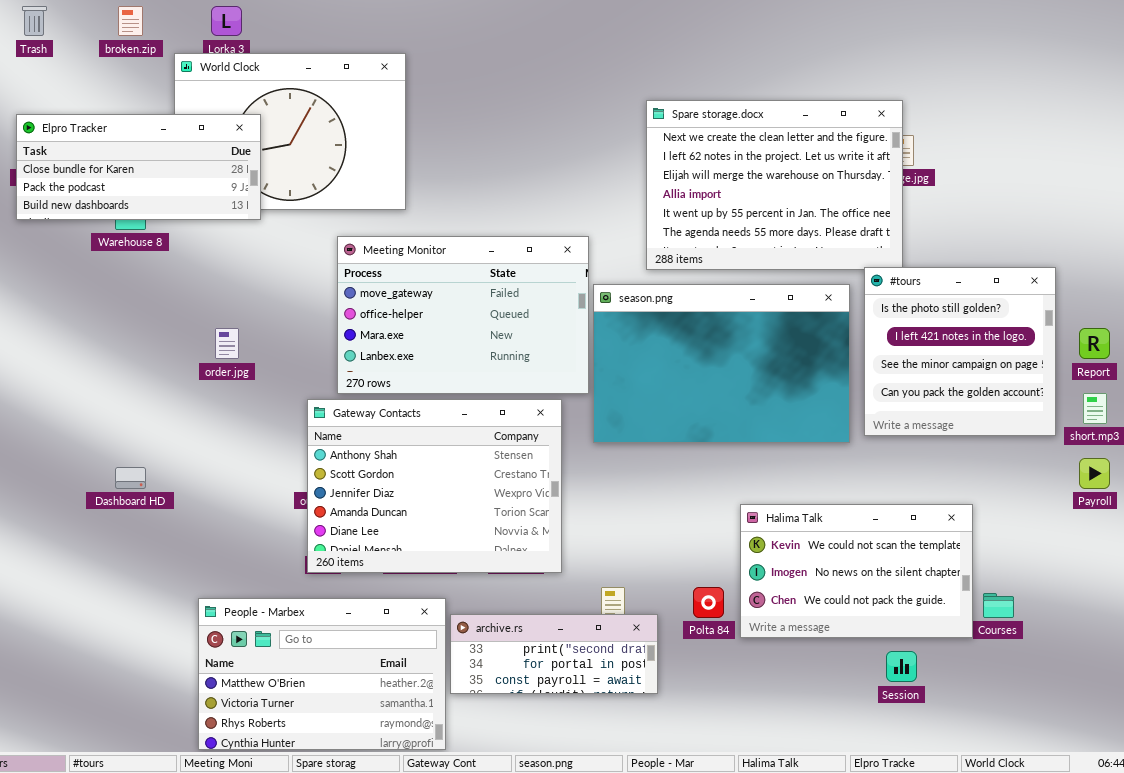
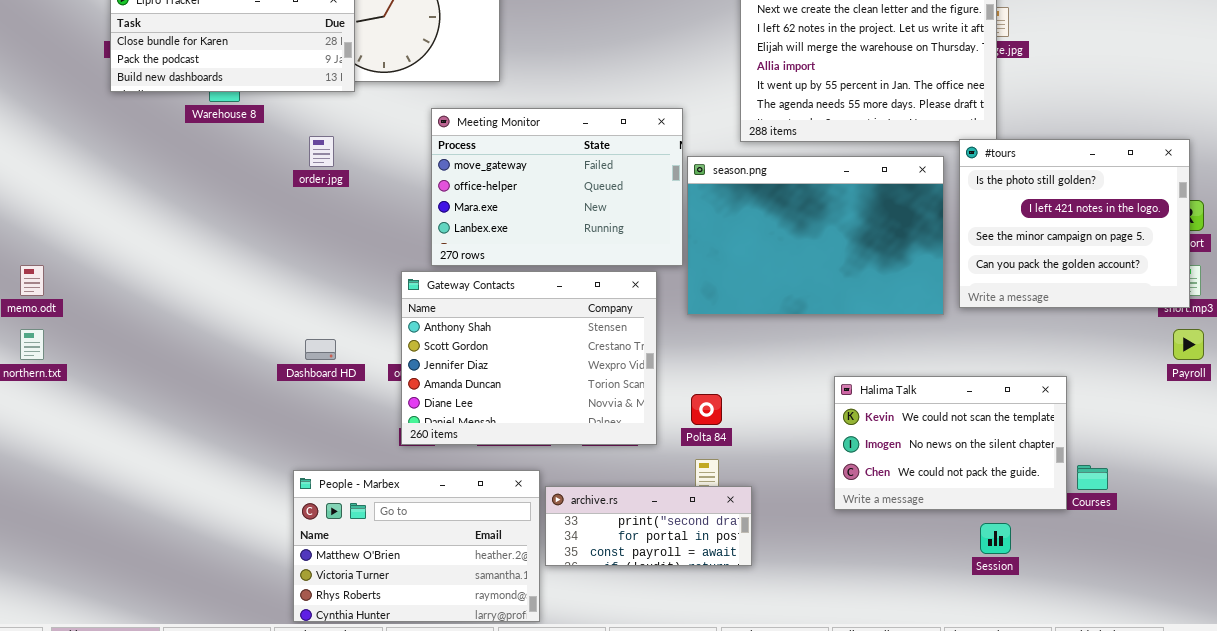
#tours: [864,267,1056,436] -> [959,139,1190,308], resized
order.jpg: [215,328,239,359] -> [309,136,334,167], moved
Dashboard HD: [115,467,146,489] -> [305,339,336,360], moved
Polta 84: [693,587,724,618] -> [691,394,722,425], moved

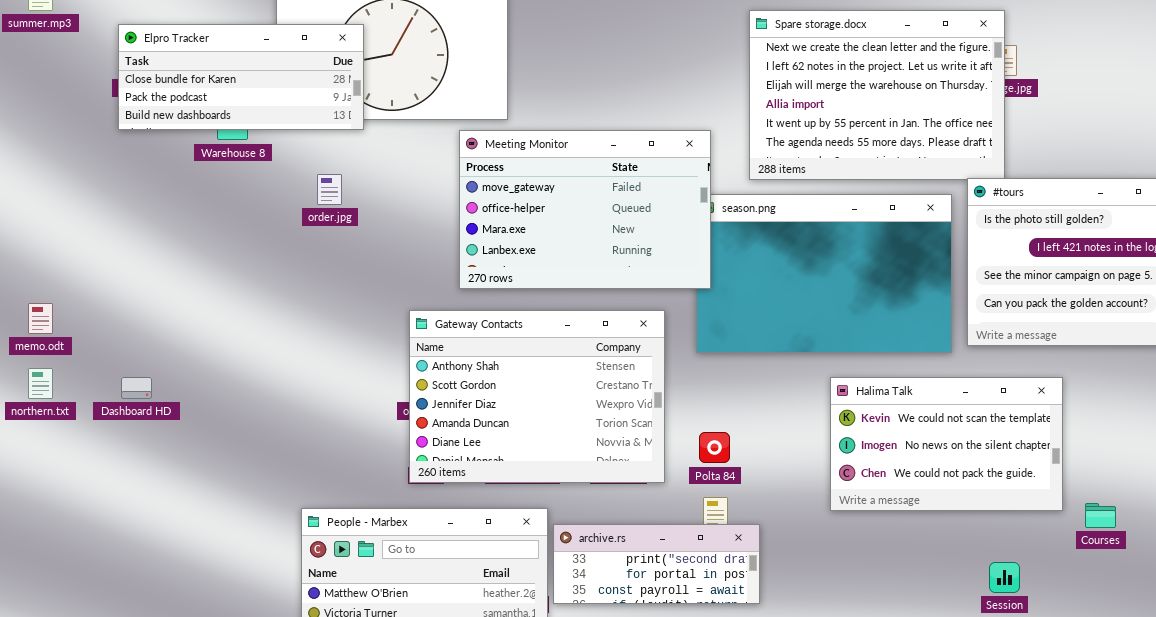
Meeting Monitor: [431,108,683,266] -> [459,130,711,289], moved
Dashboard HD: [305,339,336,360] -> [121,377,152,399], moved
Halima Talk: [834,376,1067,510] -> [830,377,1063,511], moved

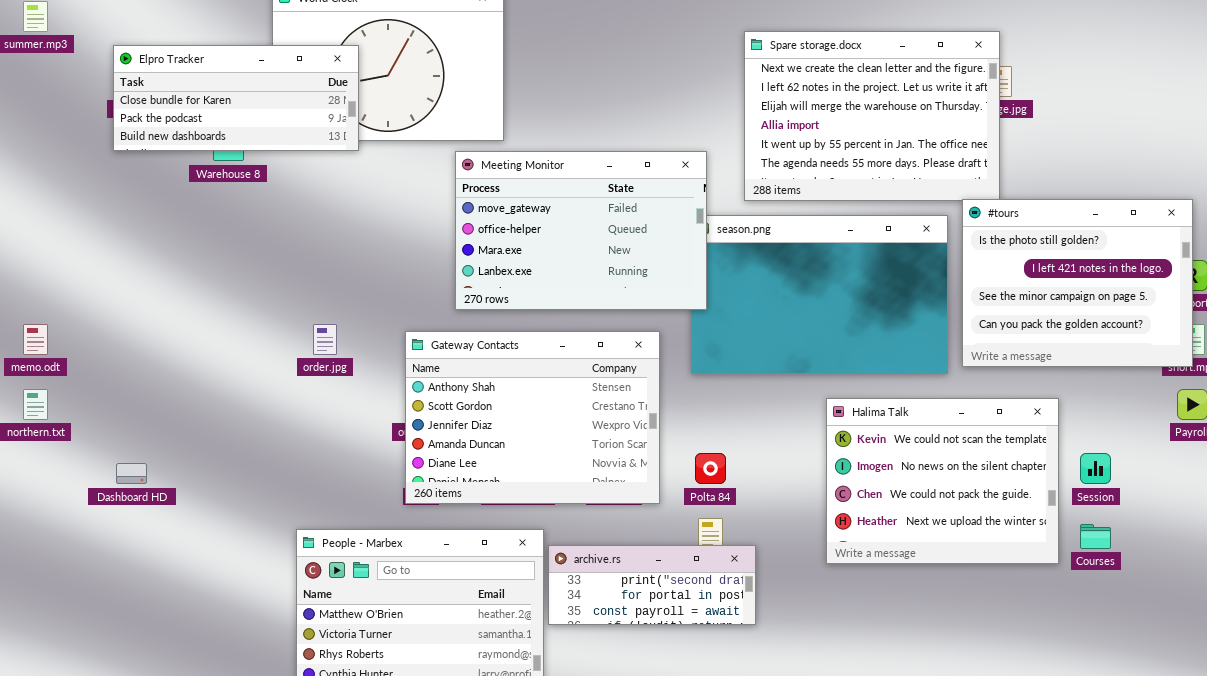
order.jpg: [317,174,342,205] -> [313,324,337,355], moved
Dashboard HD: [121,377,152,399] -> [116,463,147,484], moved
Halima Talk: [830,377,1063,511] -> [826,398,1059,564], resized
Session: [989,562,1020,593] -> [1080,453,1111,484], moved

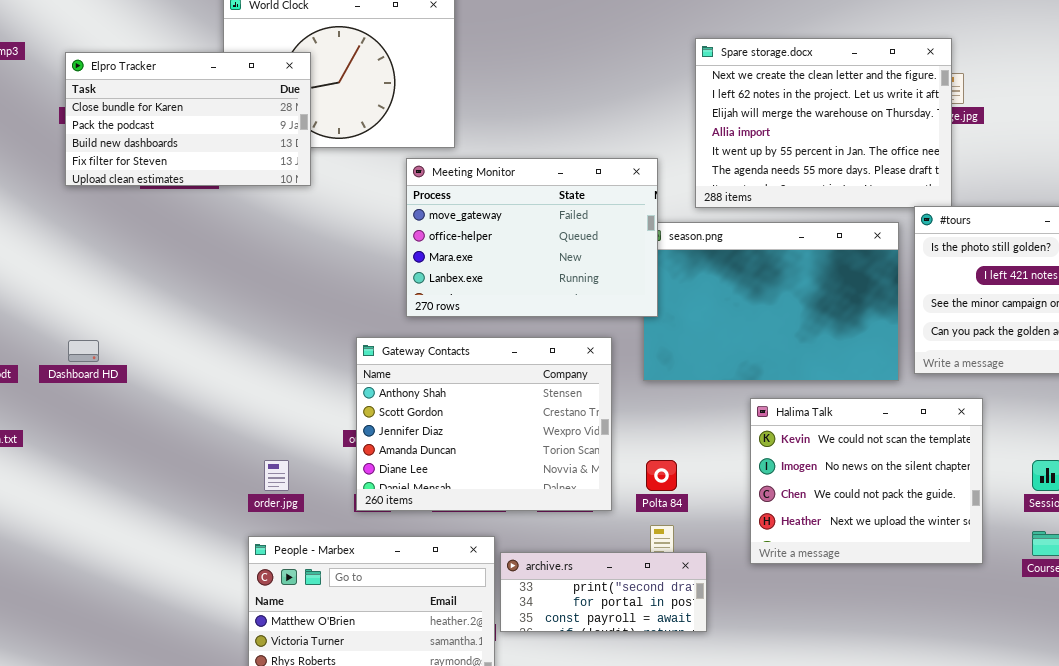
Elpro Tracker: [113,45,359,151] -> [65,52,311,186], resized
order.jpg: [313,324,337,355] -> [264,460,289,491], moved
Halima Talk: [826,398,1059,564] -> [750,398,983,564], moved
Dashboard HD: [116,463,147,484] -> [68,340,99,362], moved

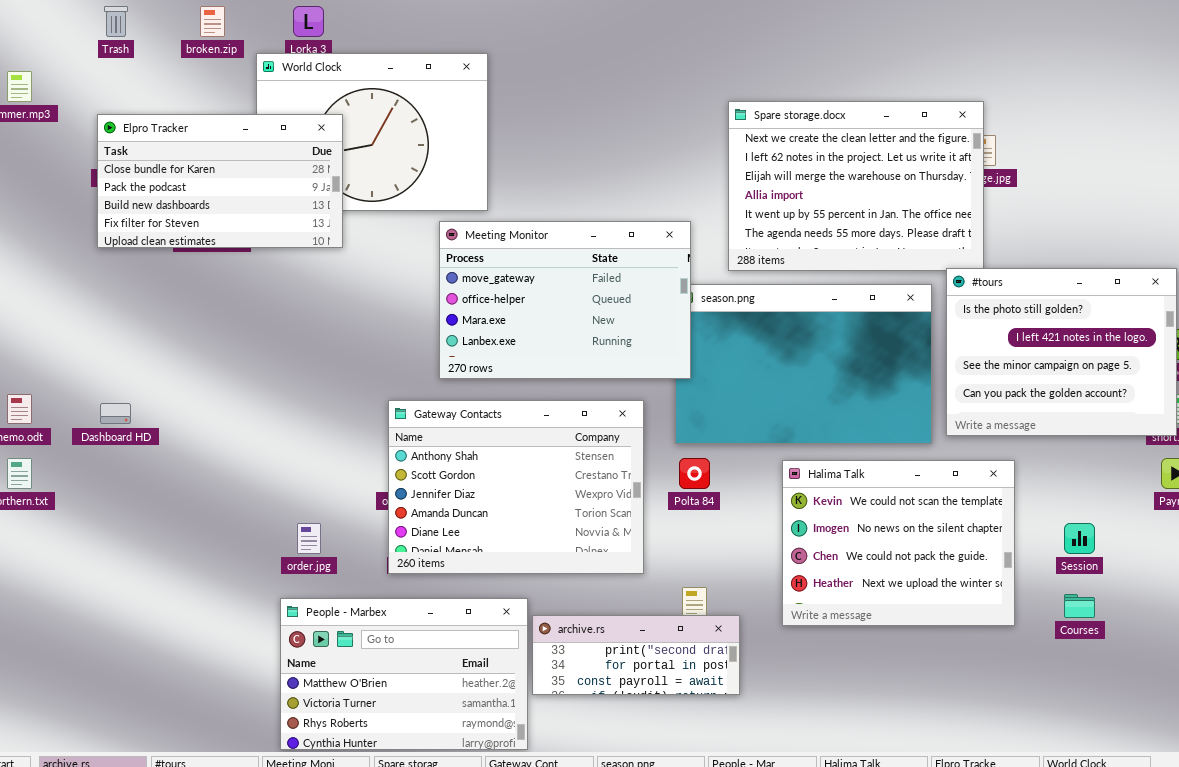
Polta 84: [646,460,677,491] -> [679,458,710,489], moved

